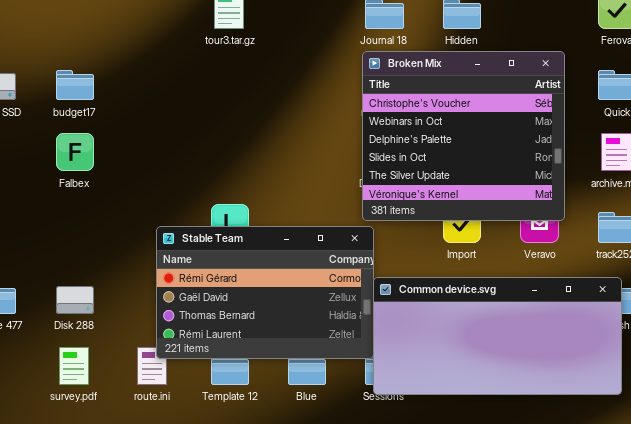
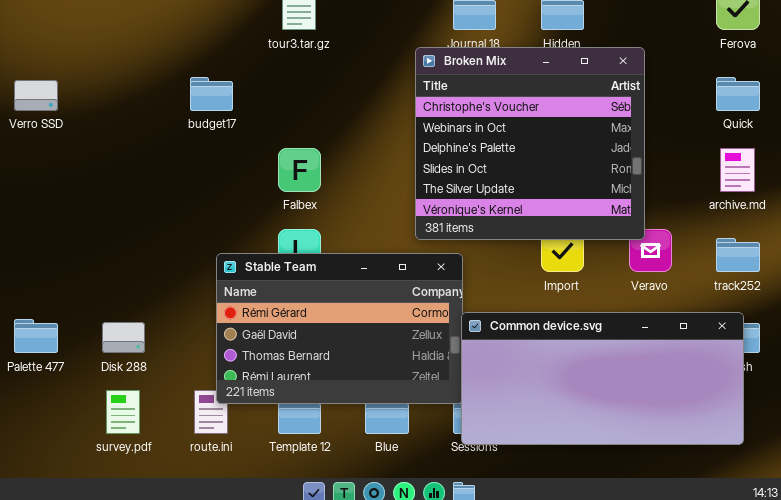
Broken Mix: [362,51,565,221] -> [415,47,645,240], moved
budget17: [56,70,94,100] -> [190,77,233,111], moved
Falbex: [56,133,94,171] -> [278,148,321,192], moved

